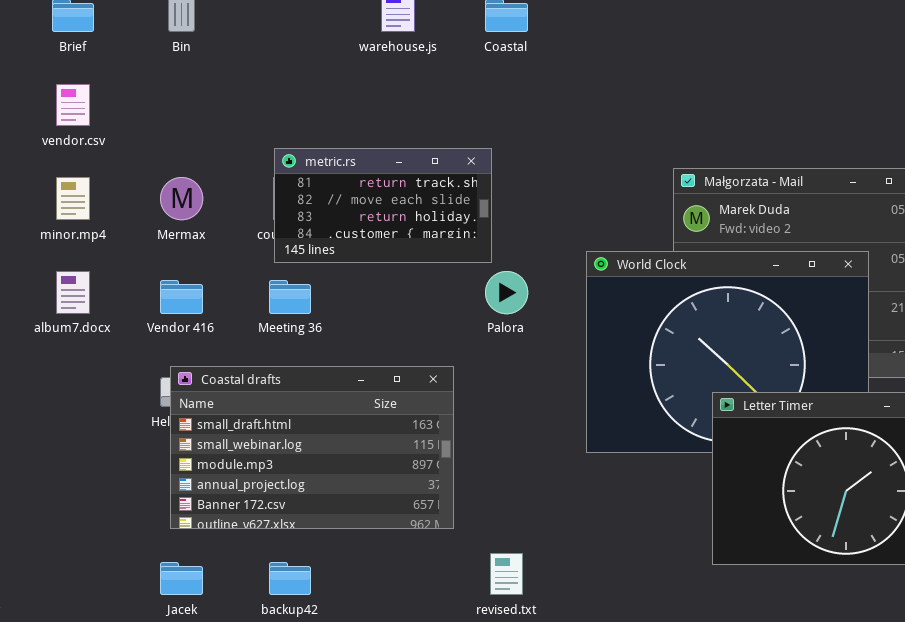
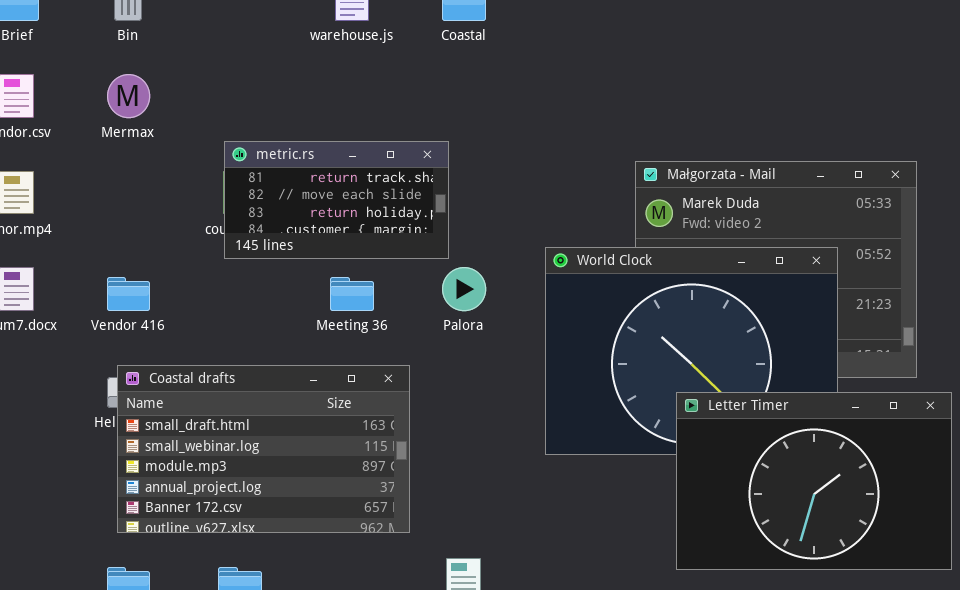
Mermax: [160,177,203,220] -> [107,74,150,118], moved
Meeting 36: [269,280,311,314] -> [330,277,374,311], moved

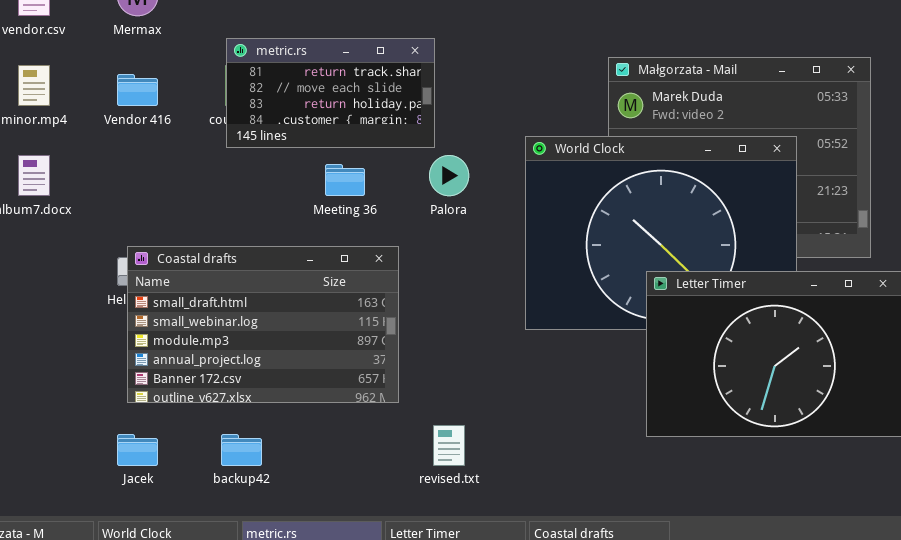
Vendor 416: [107,277,150,311] -> [117,74,158,106], moved

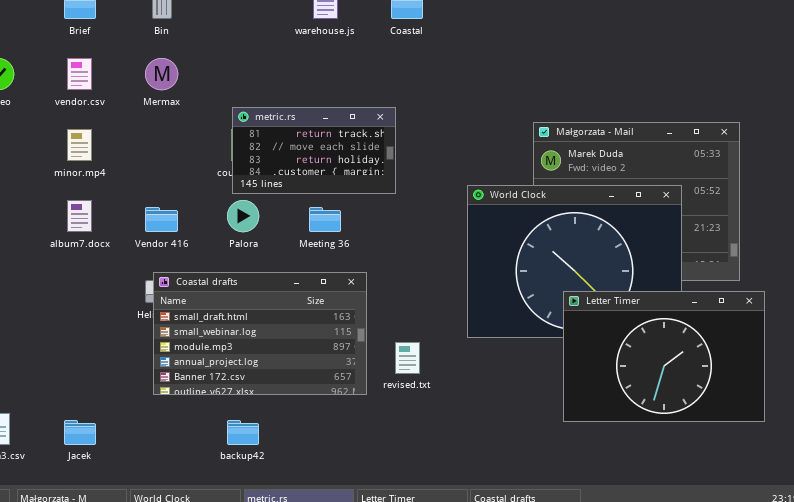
Vendor 416: [117,74,158,106] -> [145,207,178,232], moved
Palora: [429,155,469,196] -> [227,200,259,232], moved
revised.txt: [433,425,465,466] -> [395,342,420,374], moved
Jacek: [117,434,158,466] -> [64,420,96,445], moved

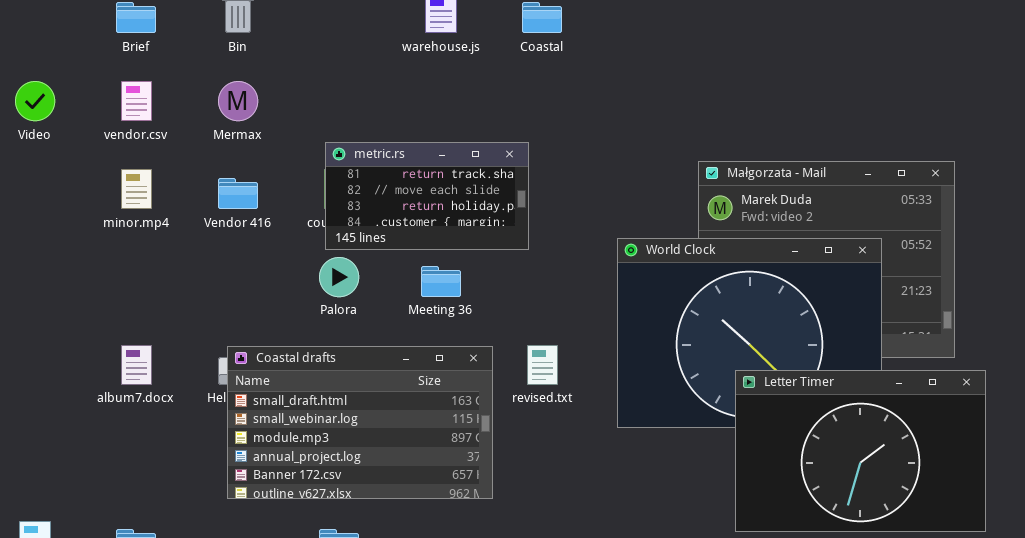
album7.docx: [67,200,92,232] -> [121,345,152,385], moved
Vendor 416: [145,207,178,232] -> [218,178,258,209], moved
revised.txt: [395,342,420,374] -> [527,345,558,385], moved

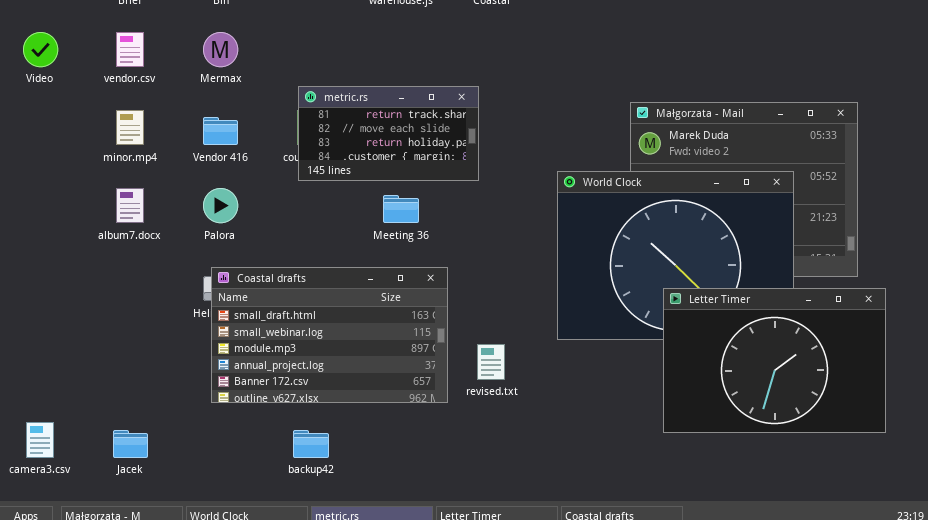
Palora: [319,257,359,297] -> [203,188,238,223], moved
album7.docx: [121,345,152,385] -> [116,188,144,223], moved
revised.txt: [527,345,558,385] -> [477,344,505,380], moved

